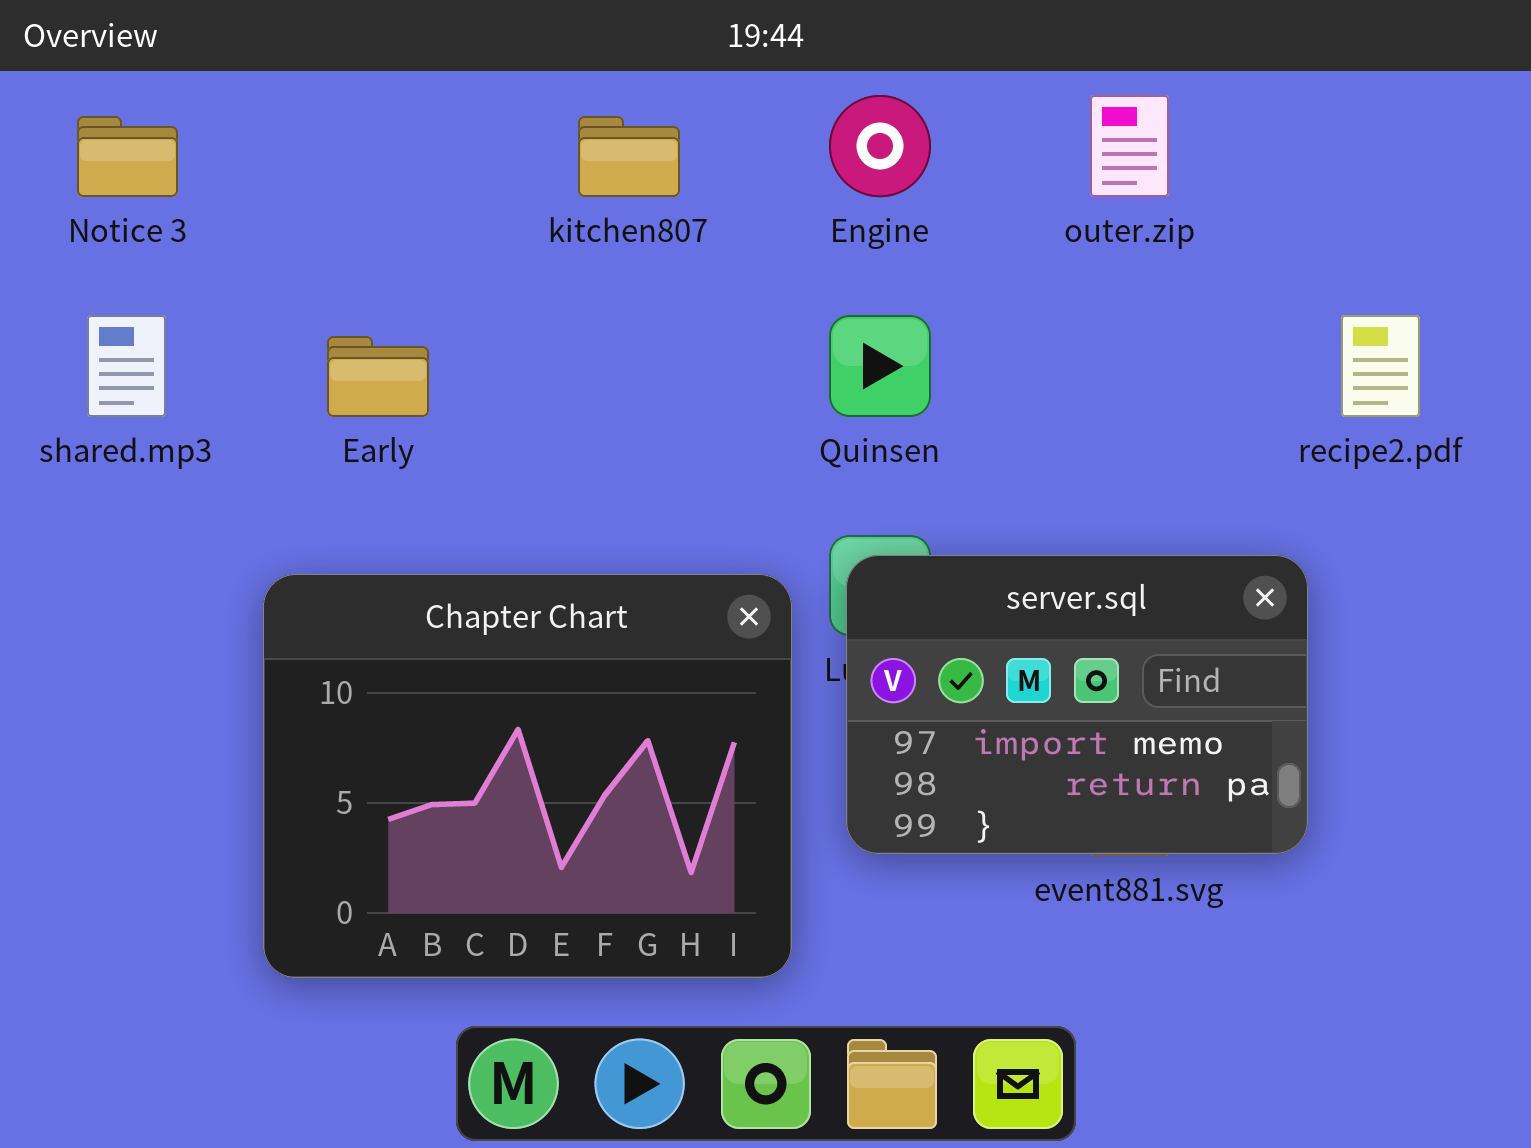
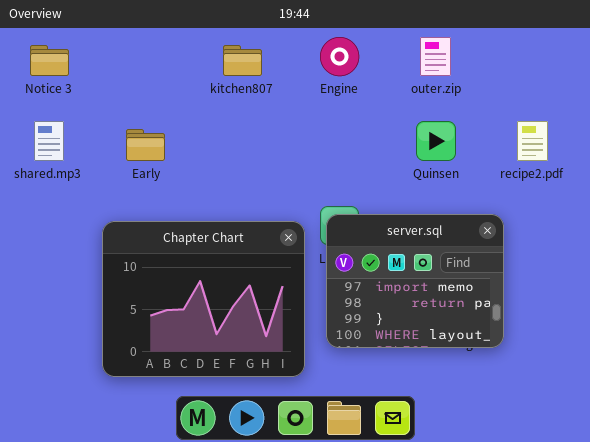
Quinsen: [829,315,931,417] -> [416,121,456,161], moved
server.sql: [846,555,1308,854] -> [326,214,504,348], resized

